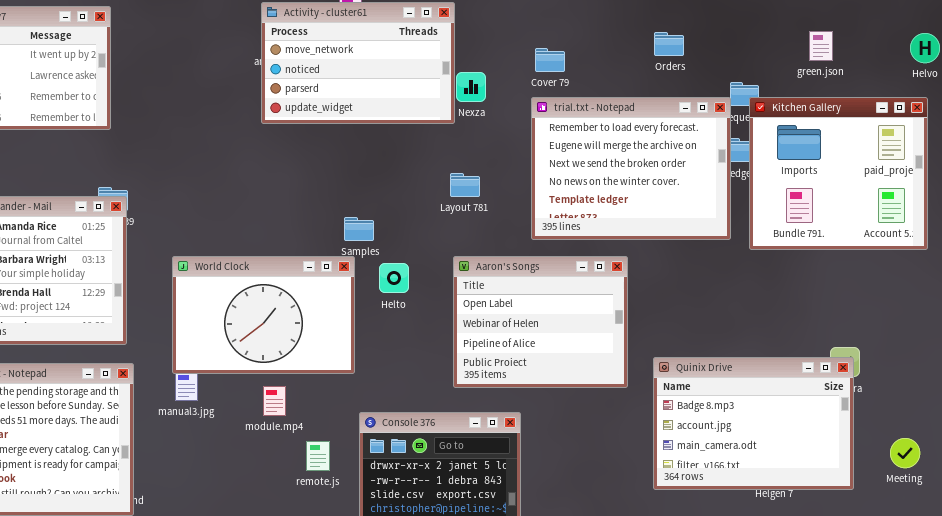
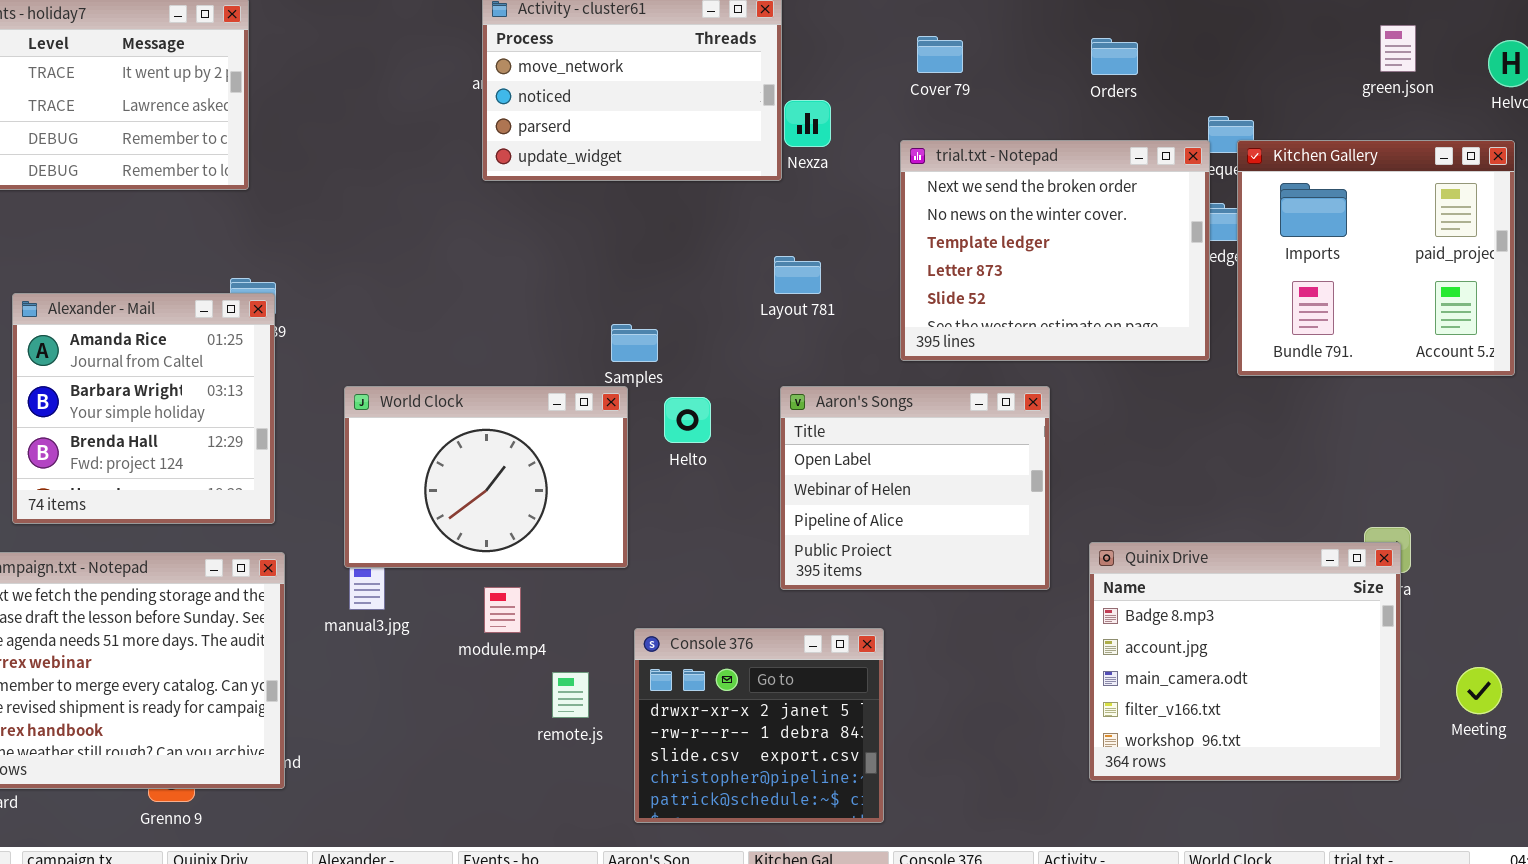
green.json: [809,31,833,61] -> [1380,25,1416,72], moved
Cover 79: [535,48,565,72] -> [917,36,963,73], moved
trial.txt - Notepad: [531,97,731,240] -> [900,140,1210,361], scrolled down 2 rows
Quinix Drive: [653,357,854,490] -> [1089,542,1401,781], resized

